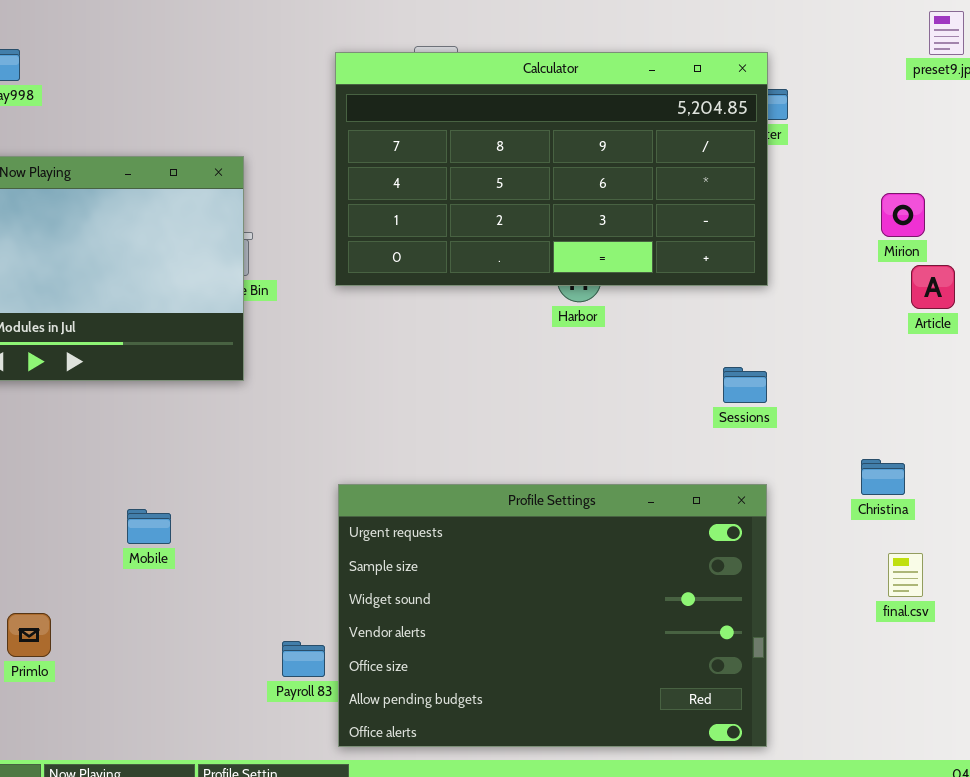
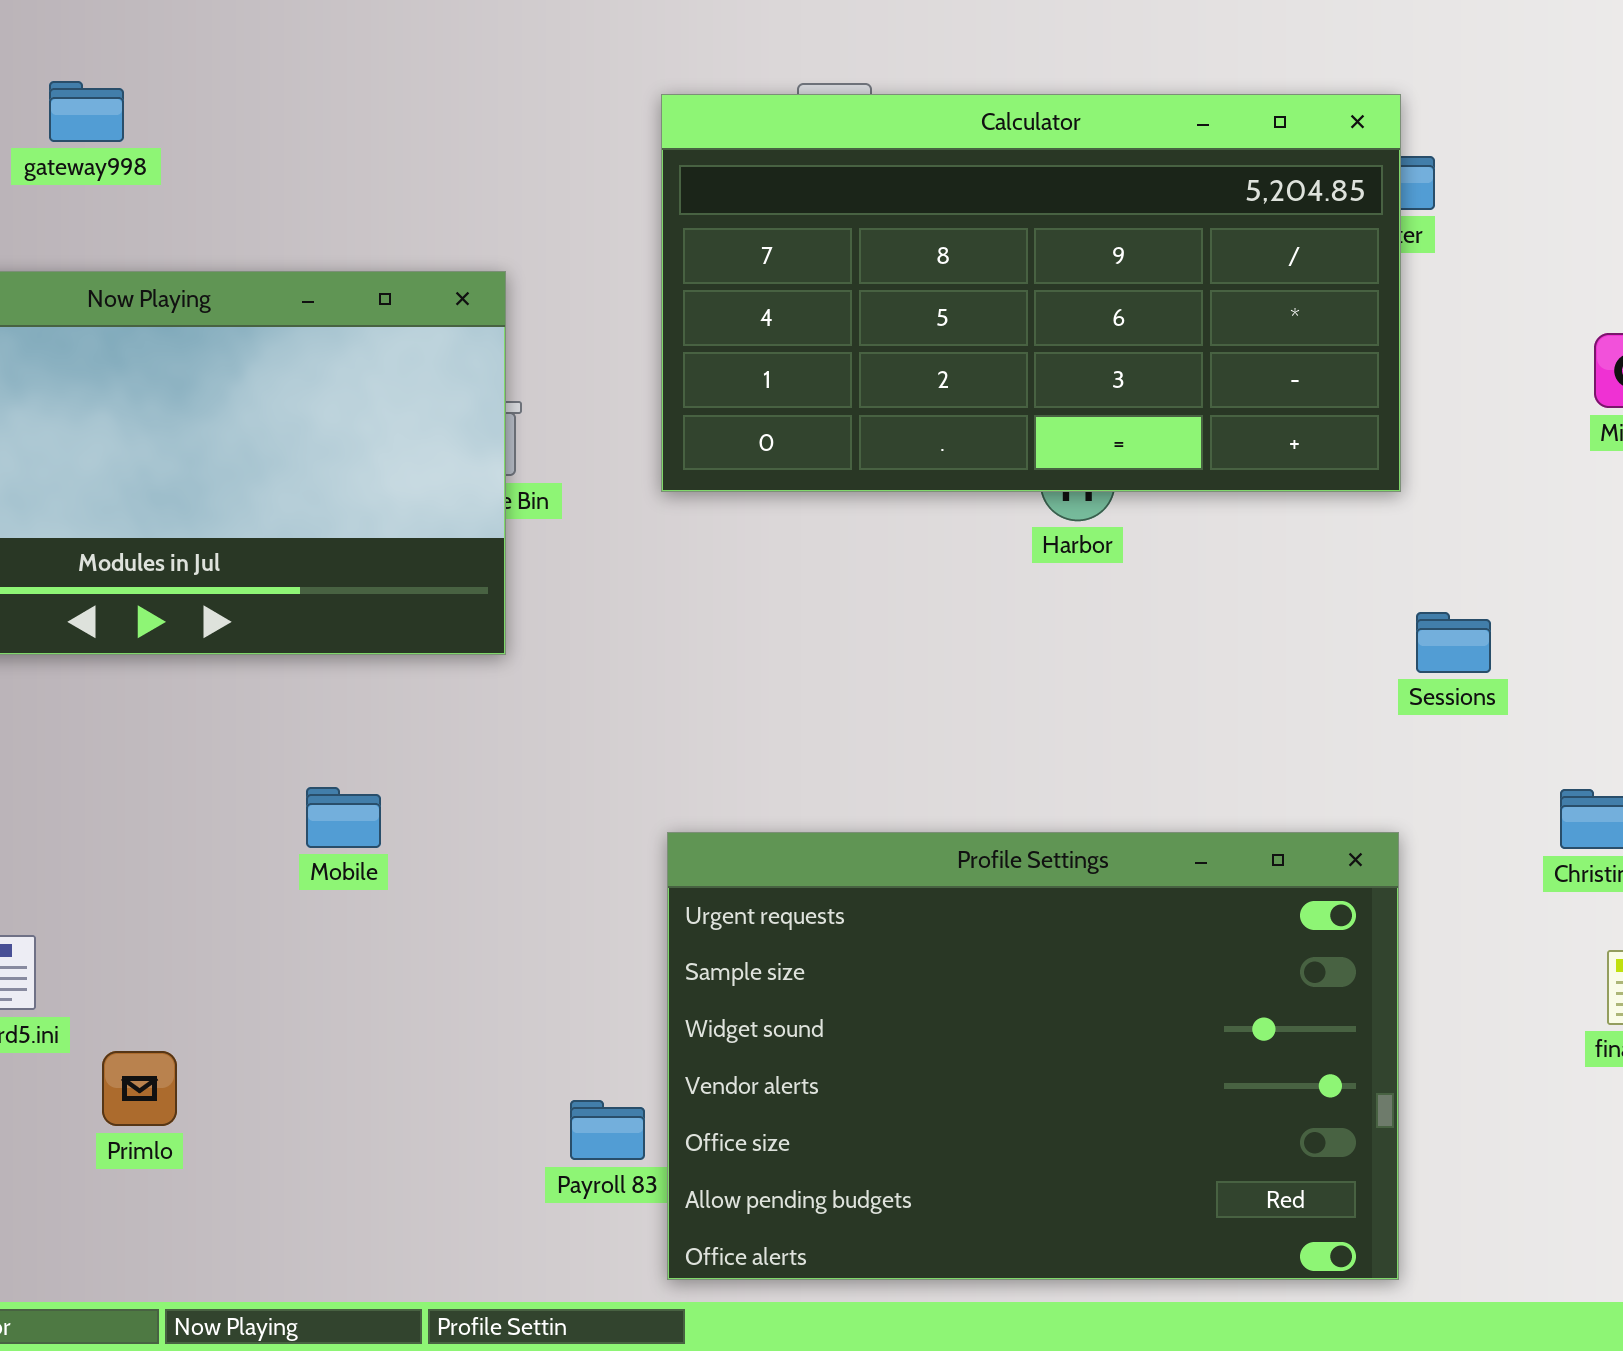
Sessions: [723,367,767,403] -> [1416,612,1491,673], moved
Mobile: [127,509,171,544] -> [306,787,381,848], moved

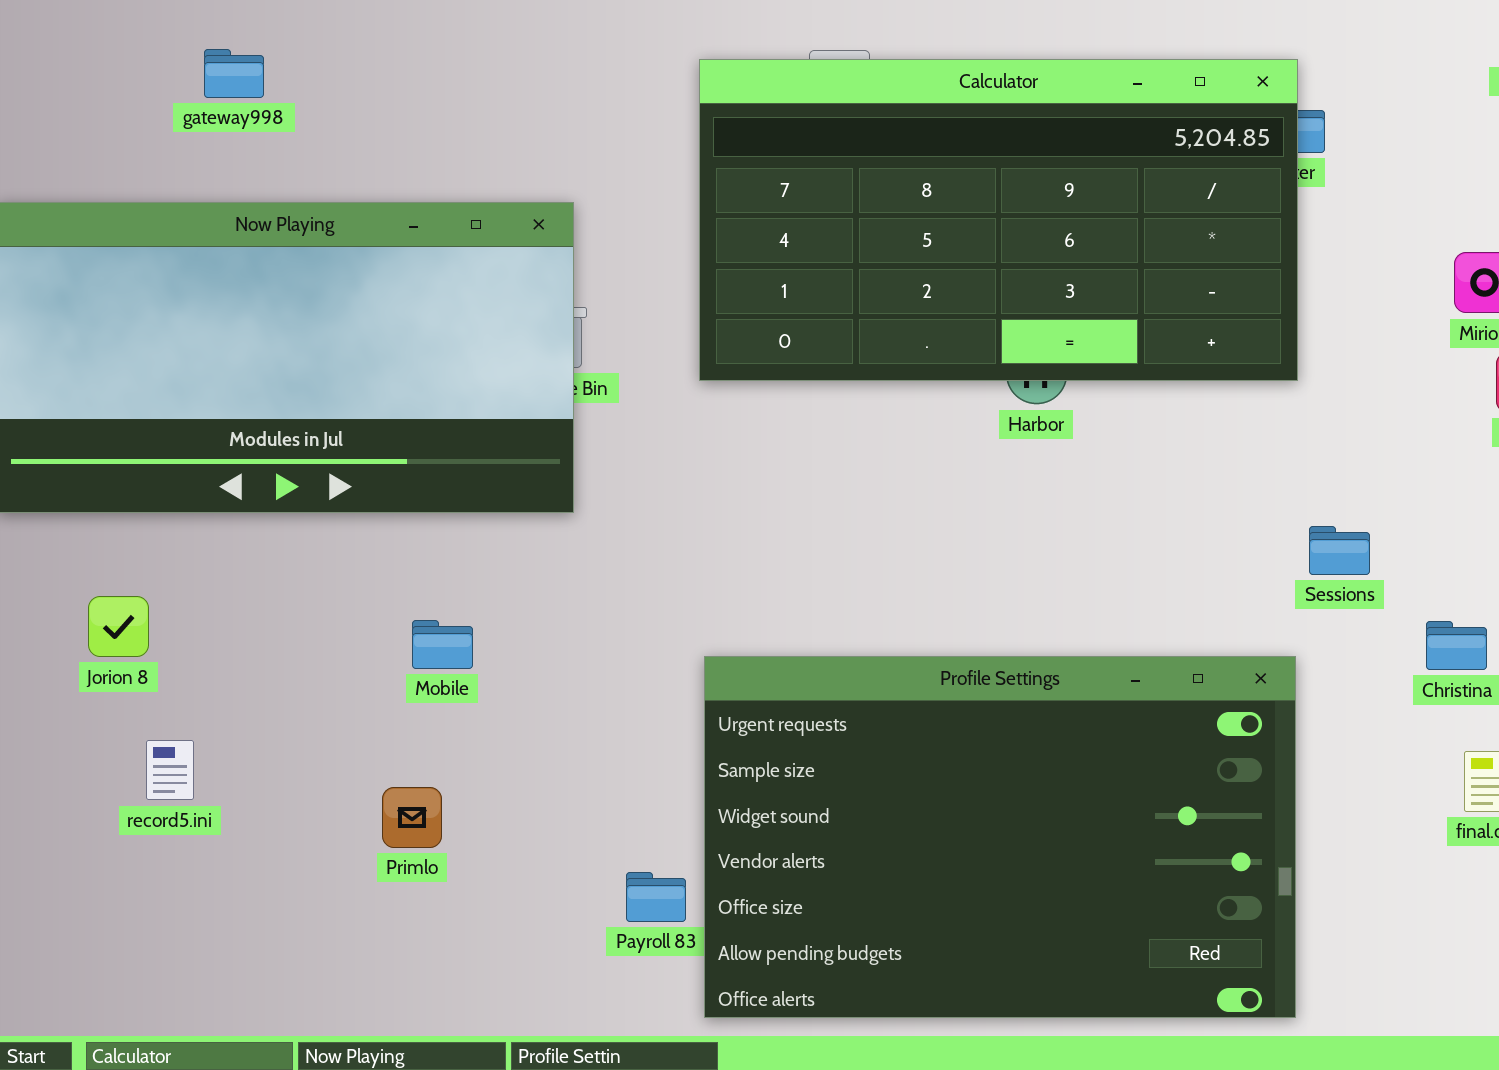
Sessions: [1416,612,1491,673] -> [1309,526,1370,575], moved
Primlo: [102,1051,177,1126] -> [382,787,442,848], moved

